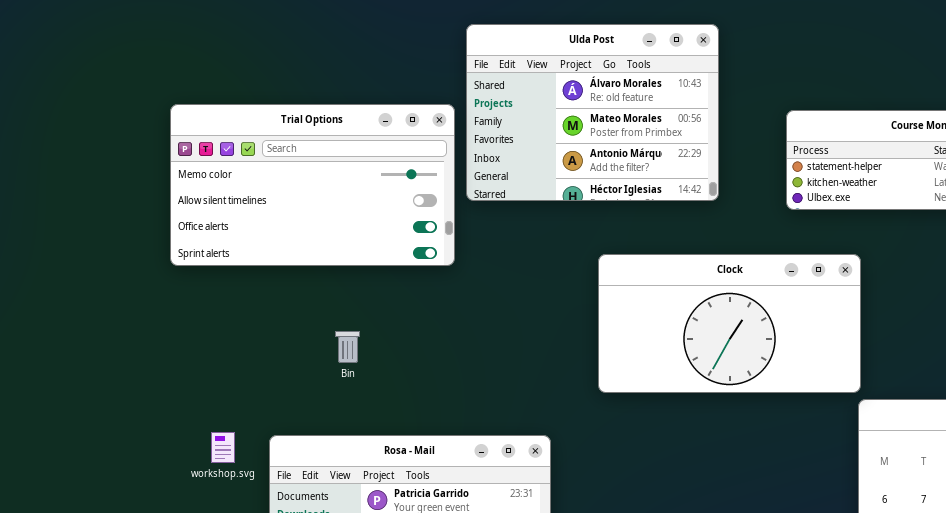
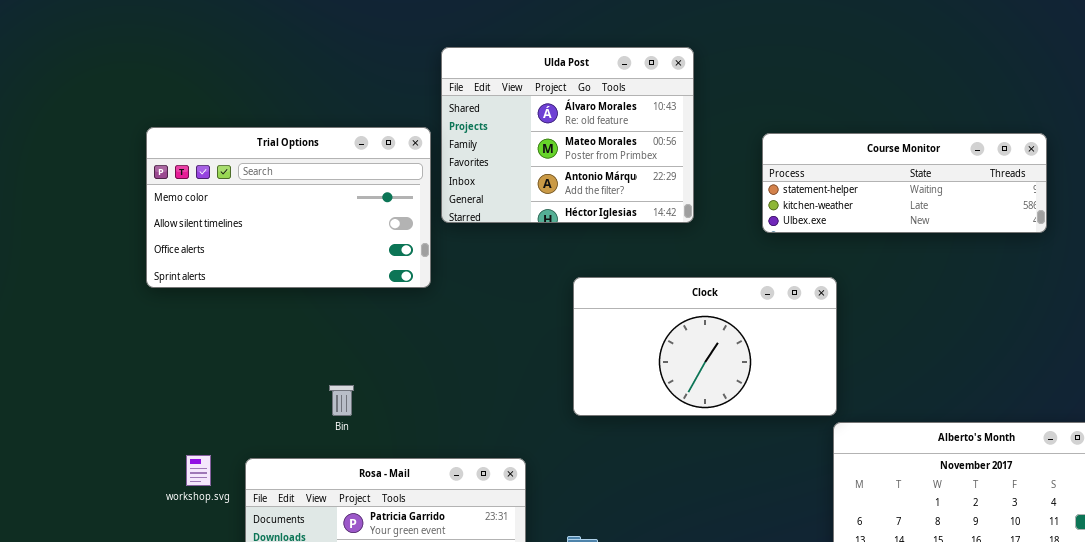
Bin: [335,331,360,363] -> [329,385,354,416], moved

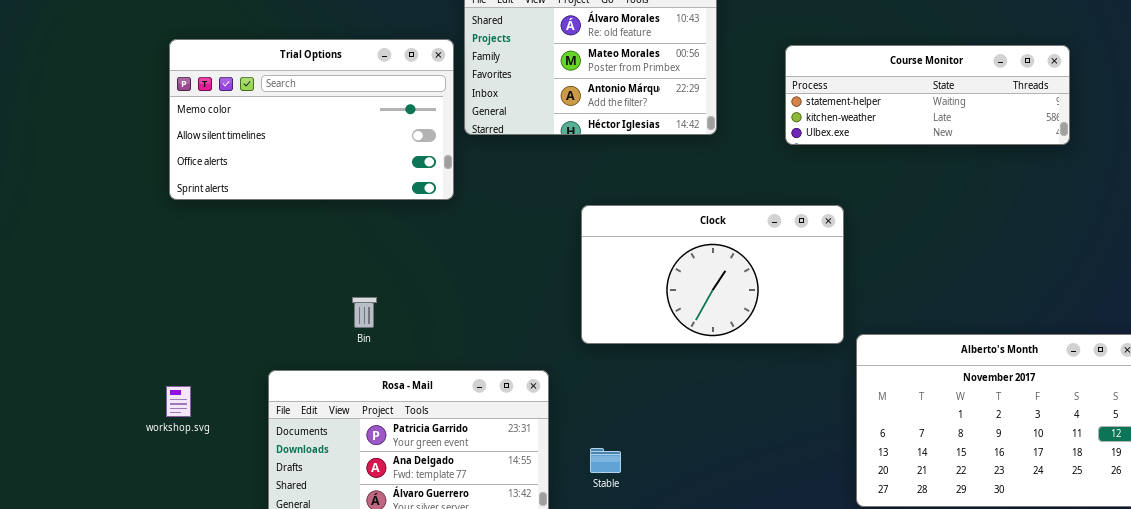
Clock: [573,277,837,416] -> [581,205,844,344], moved
workshop.svg: [186,455,211,486] -> [166,386,191,417], moved

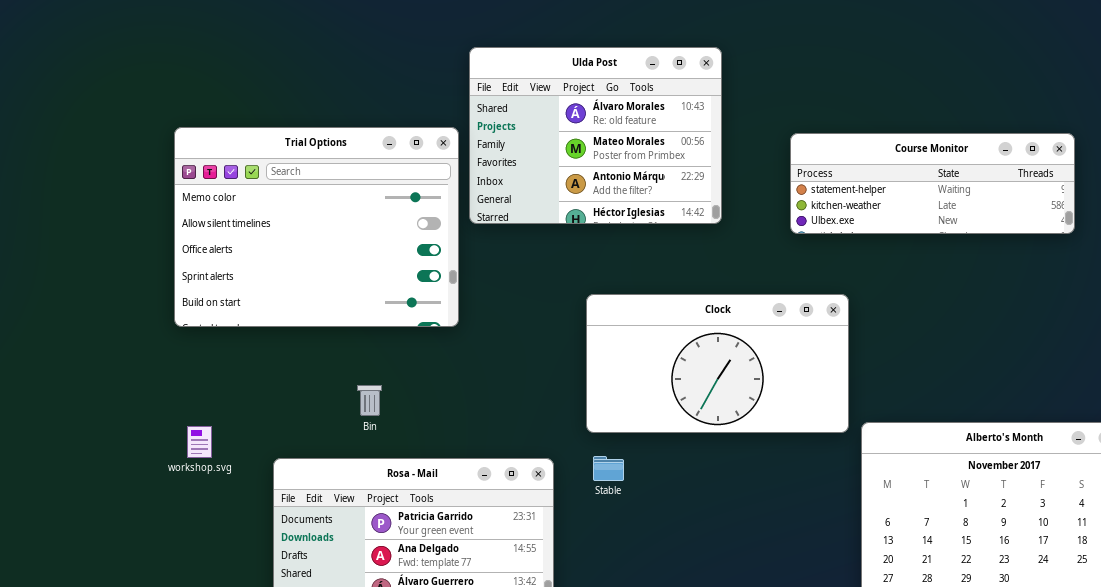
Trial Options: [169,39,454,200] -> [174,127,459,327], resized
workshop.svg: [166,386,191,417] -> [187,426,212,458], moved
Stable: [590,448,621,473] -> [593,456,624,481], moved

